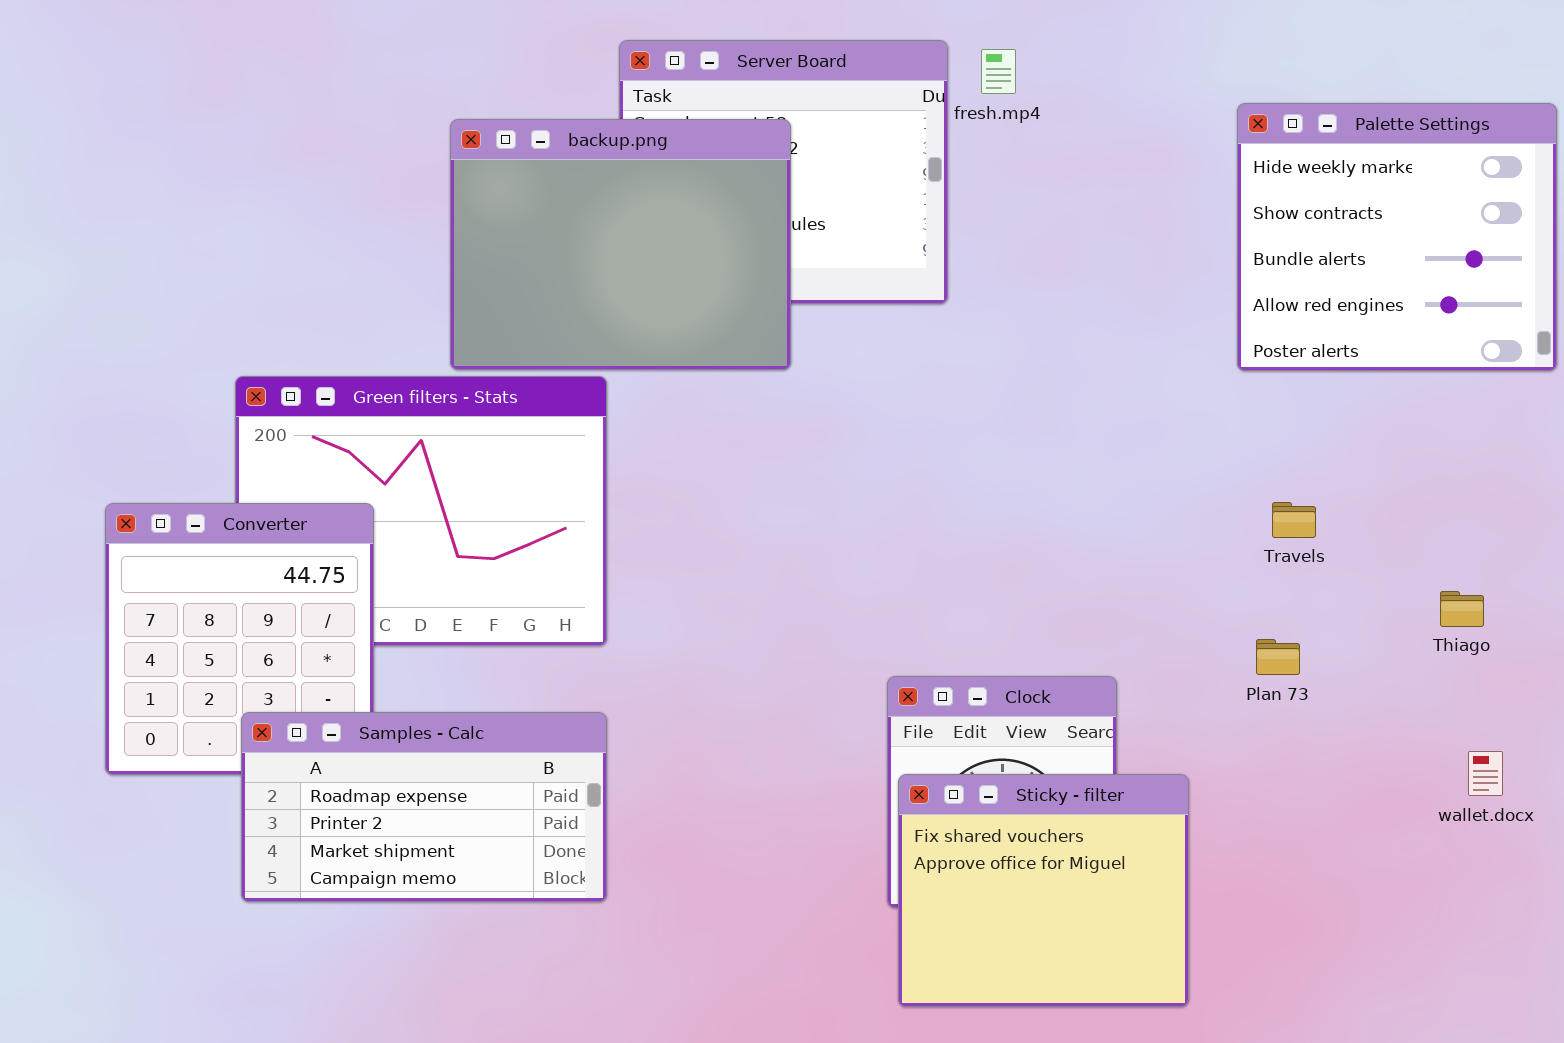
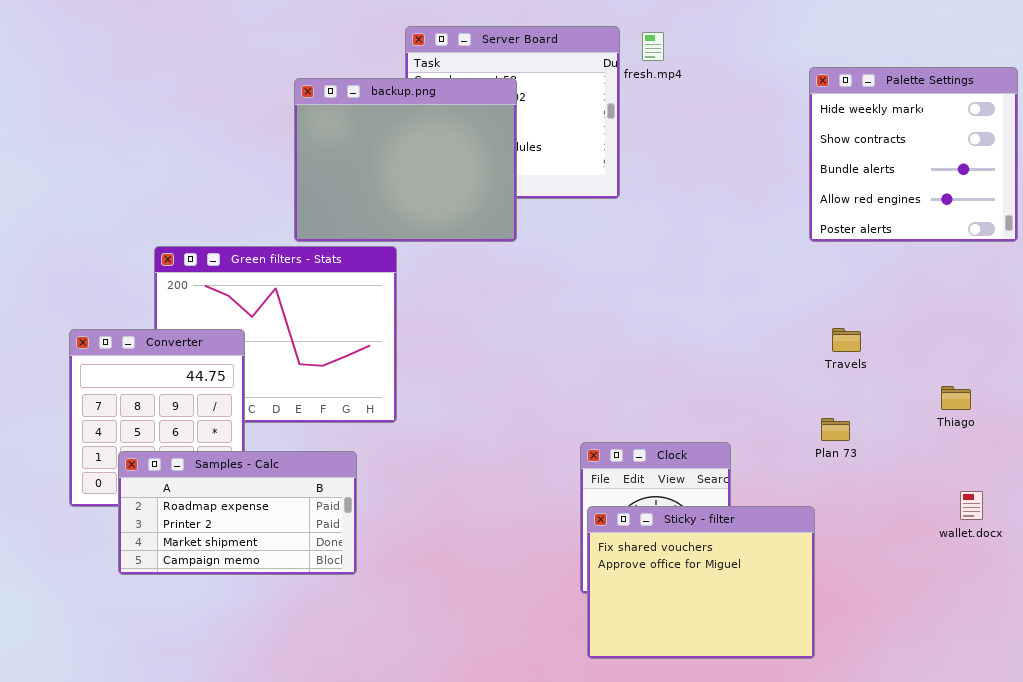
Samples - Calc: [241,712,607,902] -> [118,451,357,575], moved
Sticky - filter: [898,774,1189,1007] -> [587,506,815,659], resized

